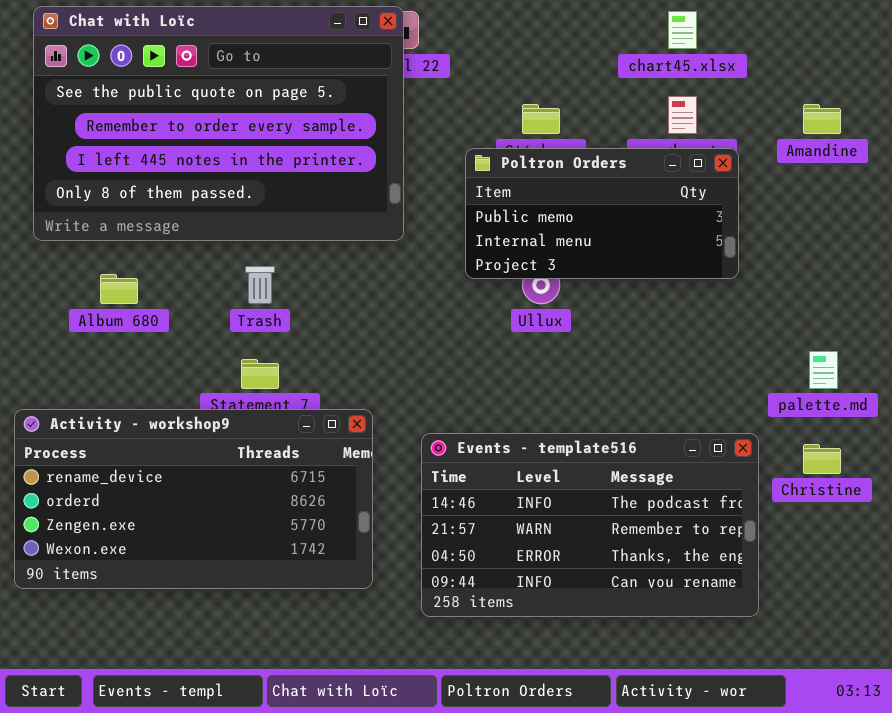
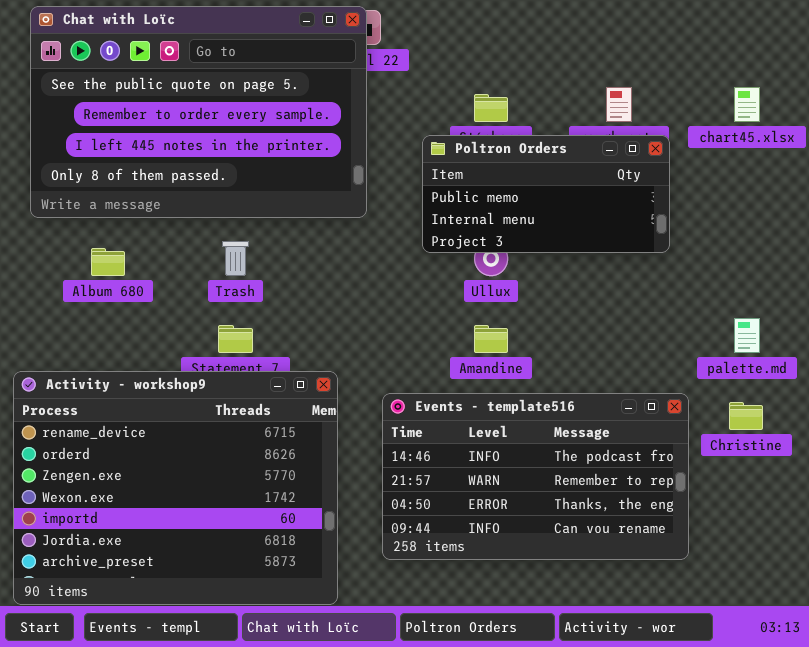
chart45.xlsx: [668,11,697,49] -> [734,87,760,122], moved
Amandine: [803,104,841,134] -> [474,325,508,353], moved
Activity - workshop9: [14,409,373,589] -> [13,371,338,605], resized

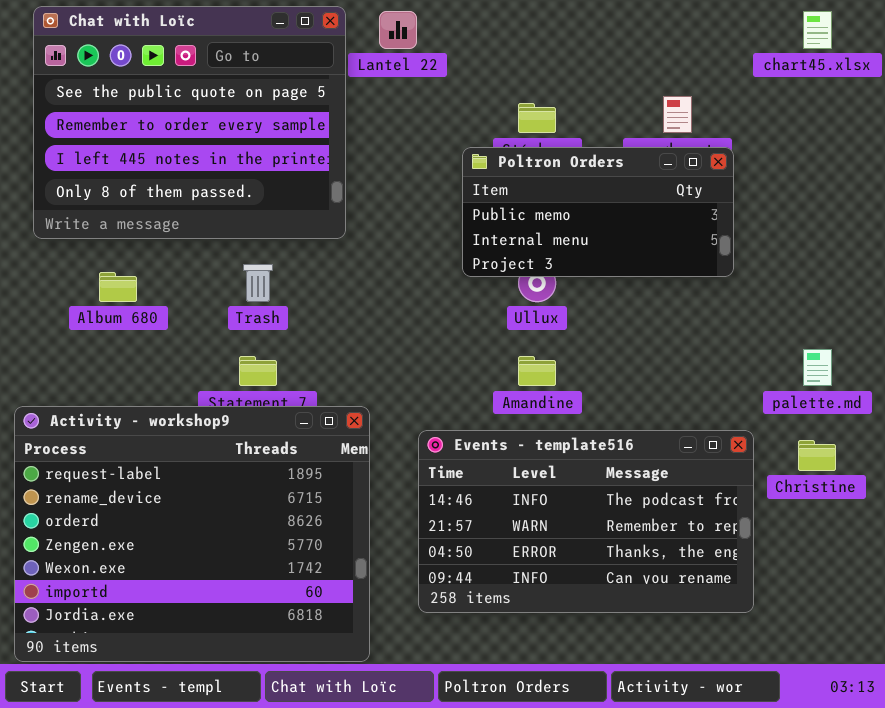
Chat with Loïc: [30,6,367,218] -> [33,6,346,239], resized
chart45.xlsx: [734,87,760,122] -> [803,11,832,49], moved
Activity - workshop9: [13,371,338,605] -> [14,406,370,662], scrolled up 1 row

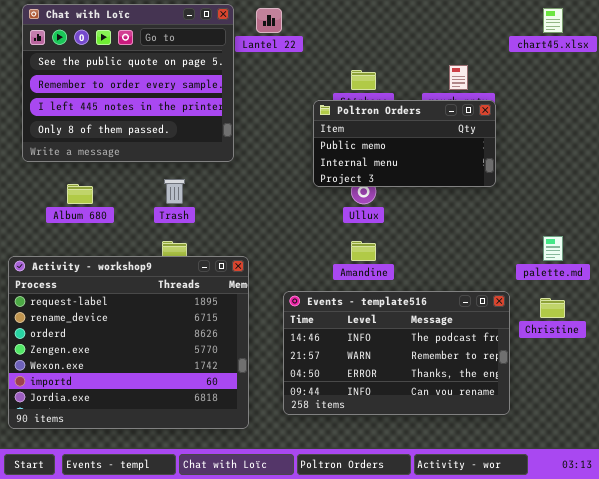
Activity - workshop9: [14,406,370,662] -> [8,256,249,429], moved

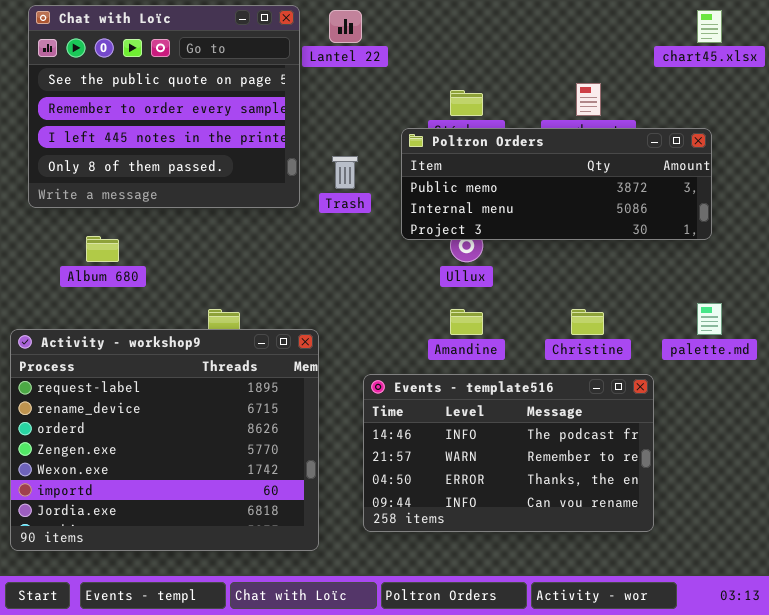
Poltron Orders: [313,100,496,187] -> [401,128,712,240], resized
Trash: [164,179,185,204] -> [332,156,358,189], moved
Christine: [540,298,565,318] -> [571,309,604,335], moved

